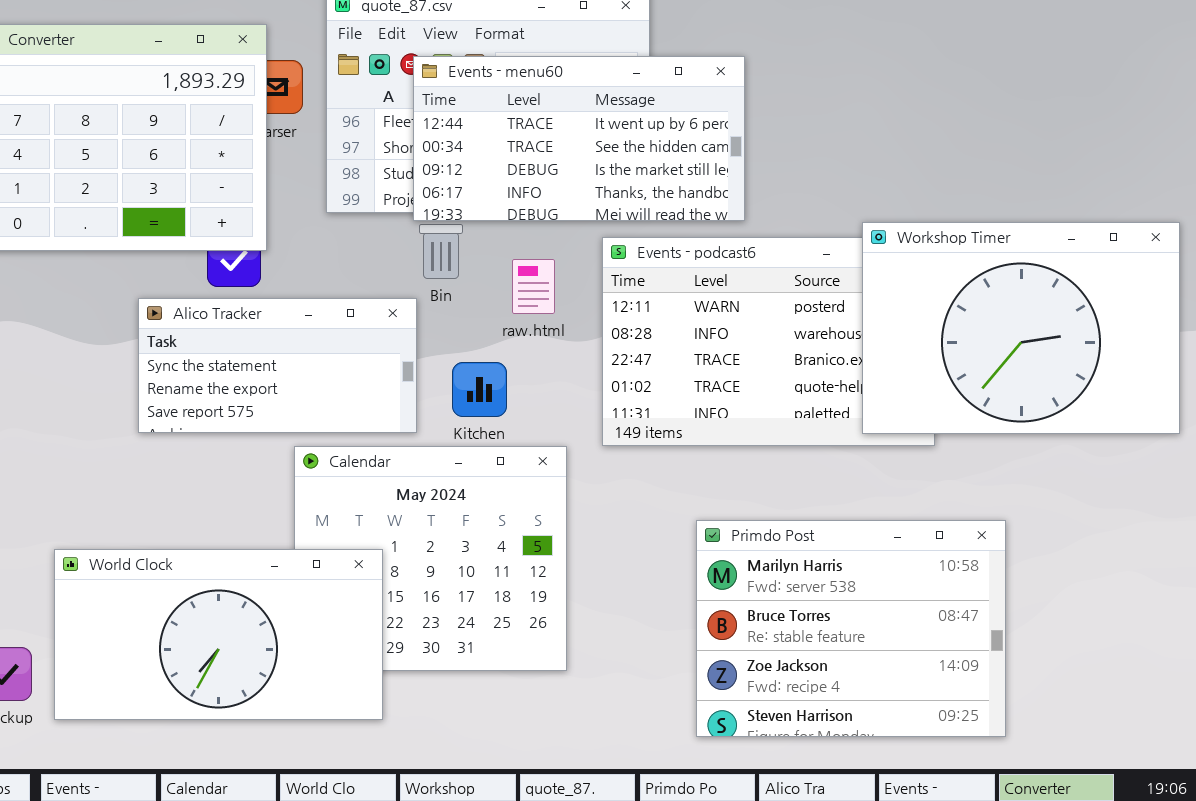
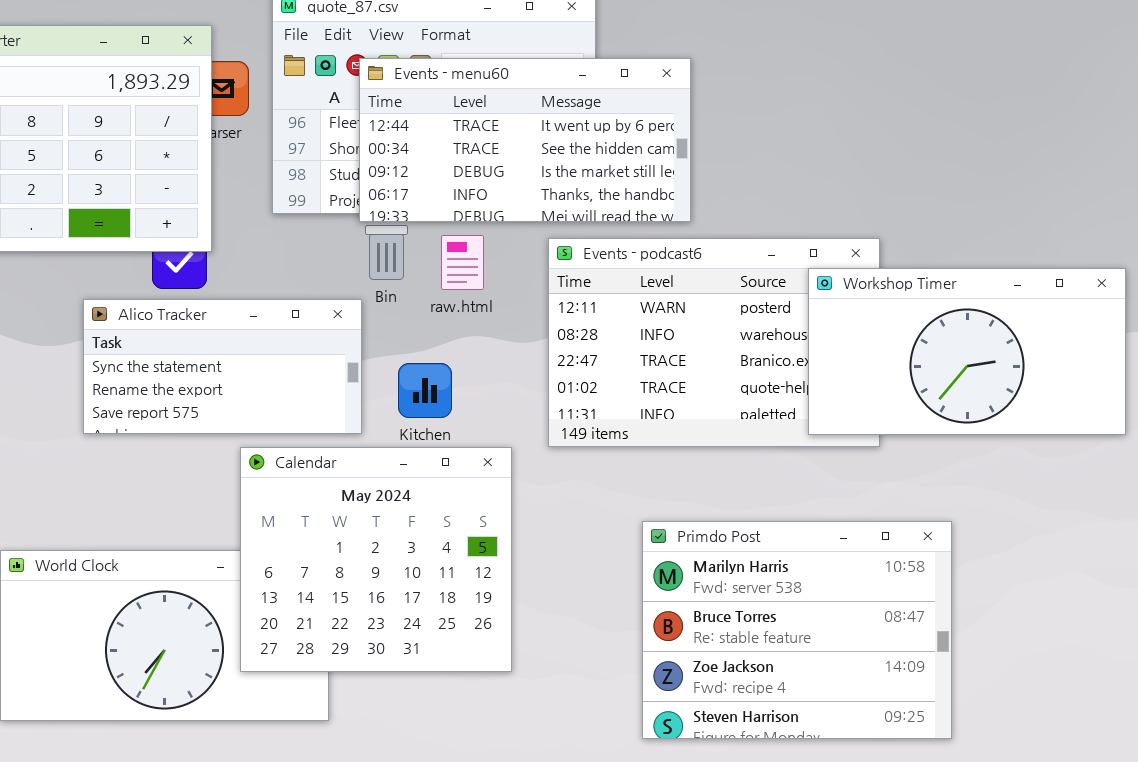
Workshop Timer: [862,222,1180,434] -> [808,268,1126,435], resized
raw.html: [512,259,555,314] -> [441,235,484,290], moved
Calendar: [294,446,567,671] -> [240,447,512,672], raised

